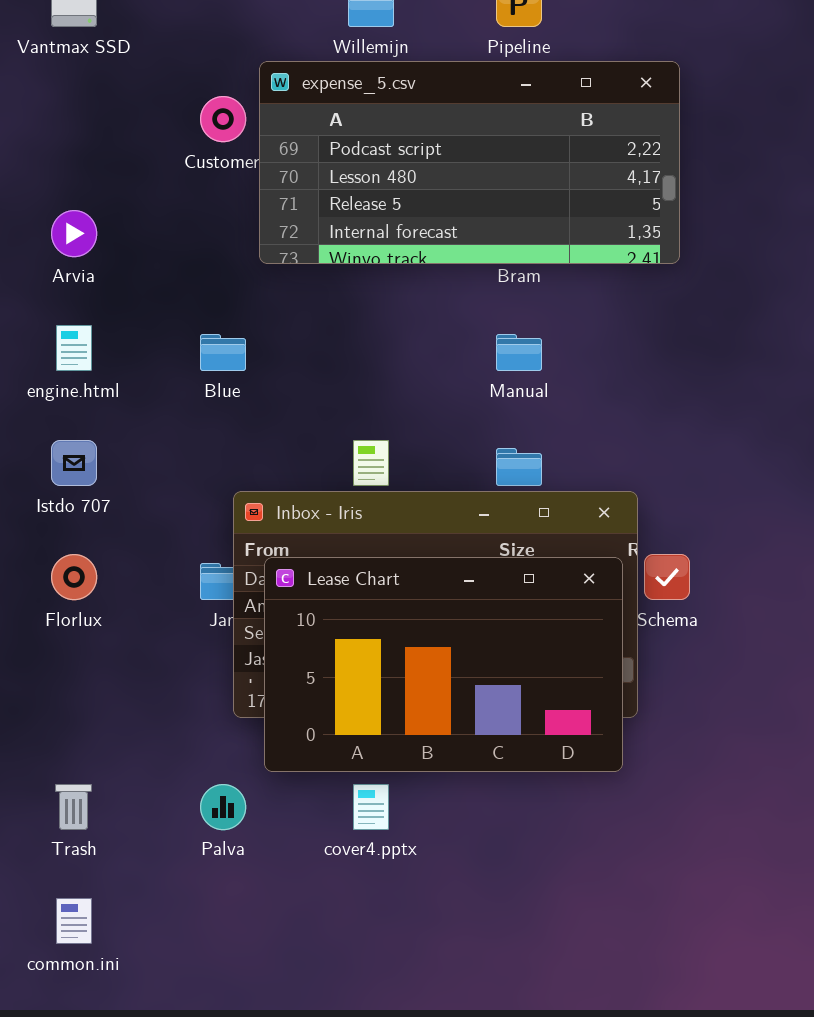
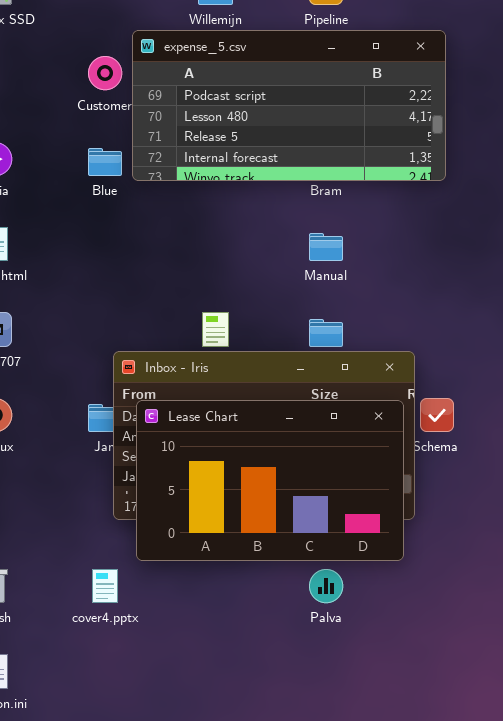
Blue: [200,334,246,371] -> [88,148,122,176], moved
Palva: [200,784,246,830] -> [309,569,343,603], moved
cover4.pptx: [353,784,389,830] -> [92,569,118,603], moved

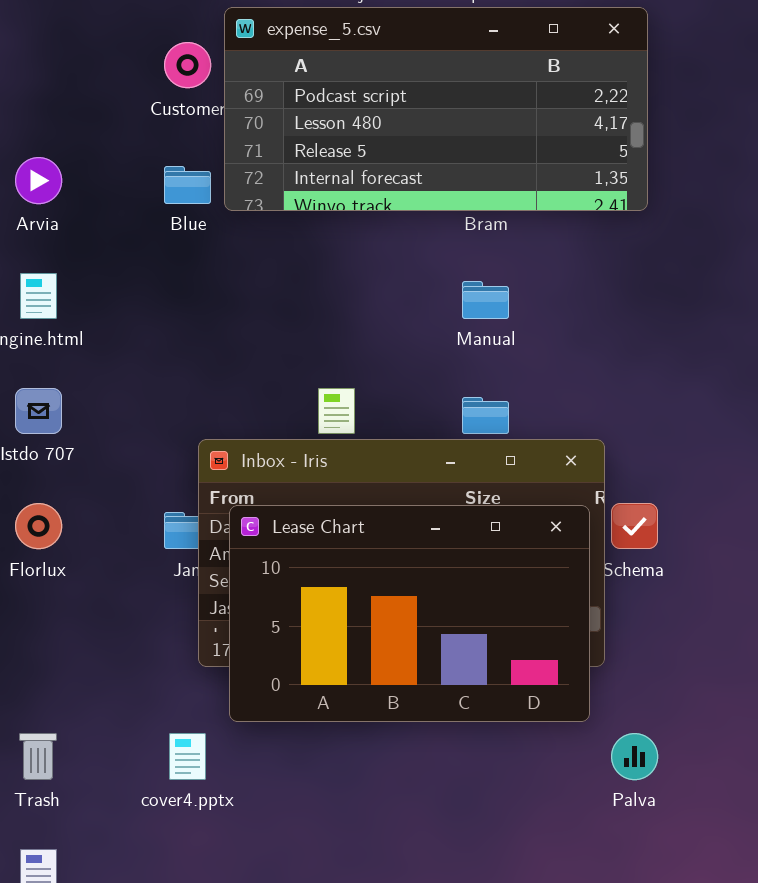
Palva: [309,569,343,603] -> [611,733,658,780], moved

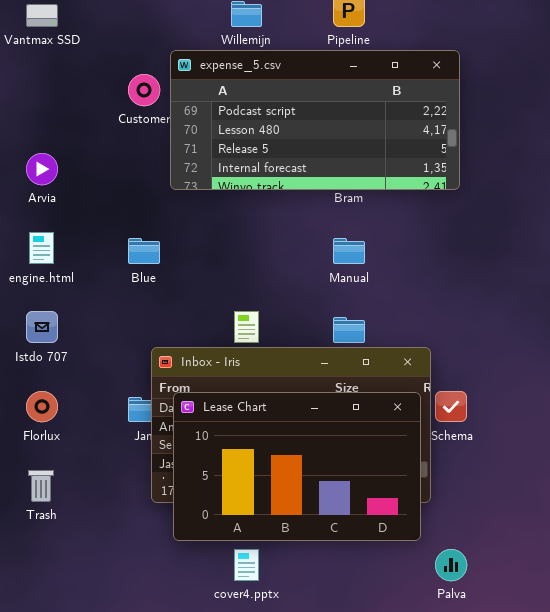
Blue: [164,166,211,204] -> [128,238,160,264], moved
Trash: [19,733,57,780] -> [28,470,54,502], moved
cover4.pptx: [169,733,206,780] -> [234,549,259,581], moved

